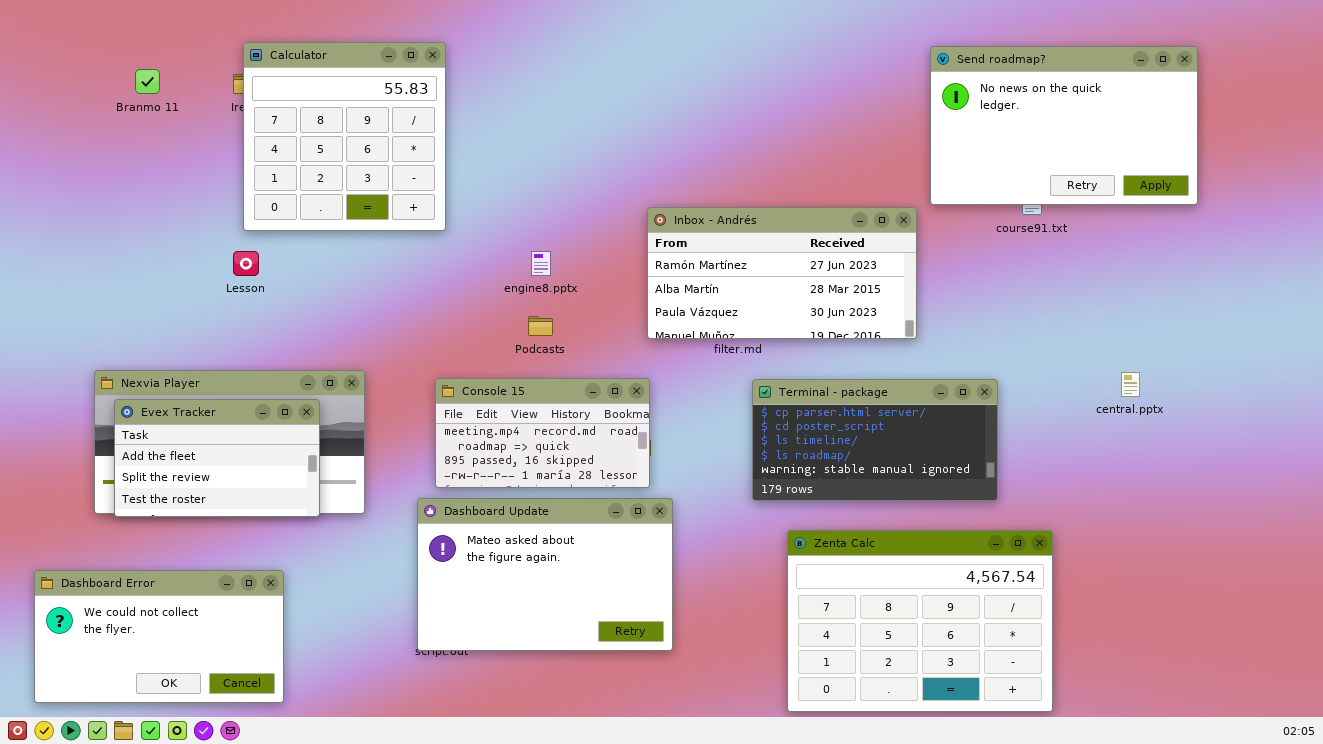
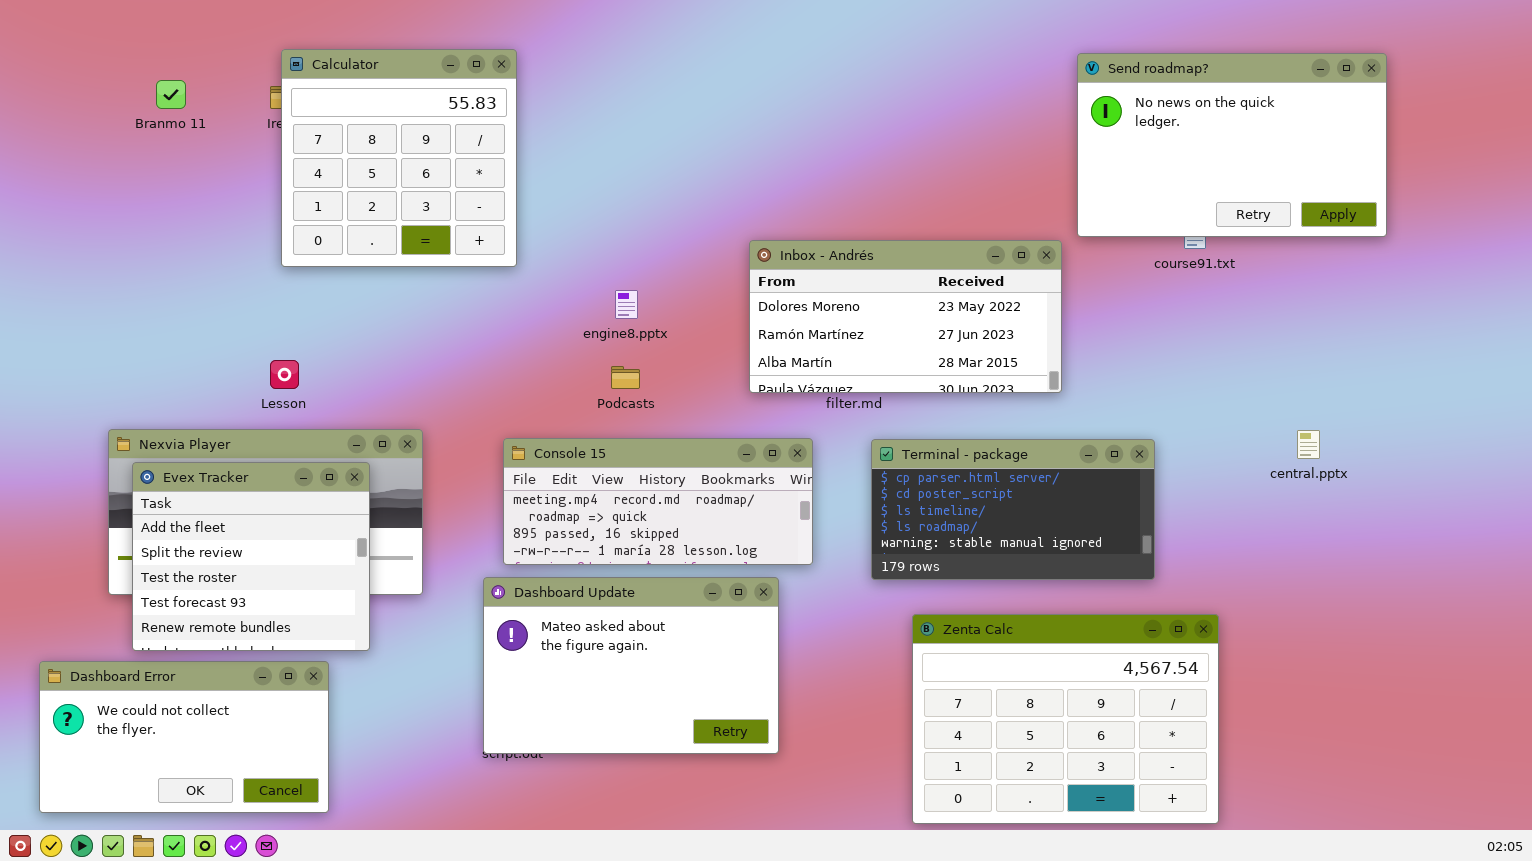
Inbox - Andrés: [647,207,917,339] -> [749,240,1062,393], scrolled up 1 row
Lesson: [233,251,259,276] -> [270,360,299,389], moved
Console 15: [435,378,650,488] -> [503,438,813,565], resized
Evex Tracker: [114,399,320,517] -> [132,462,370,651], resized

